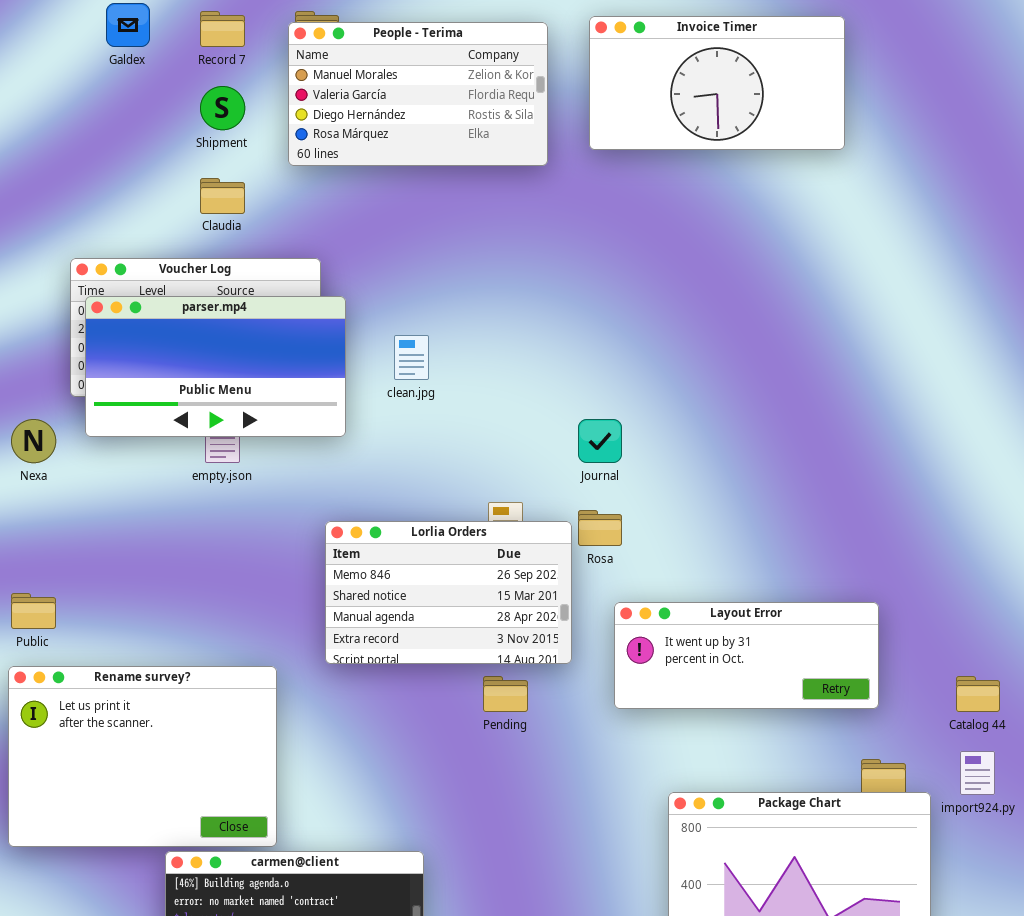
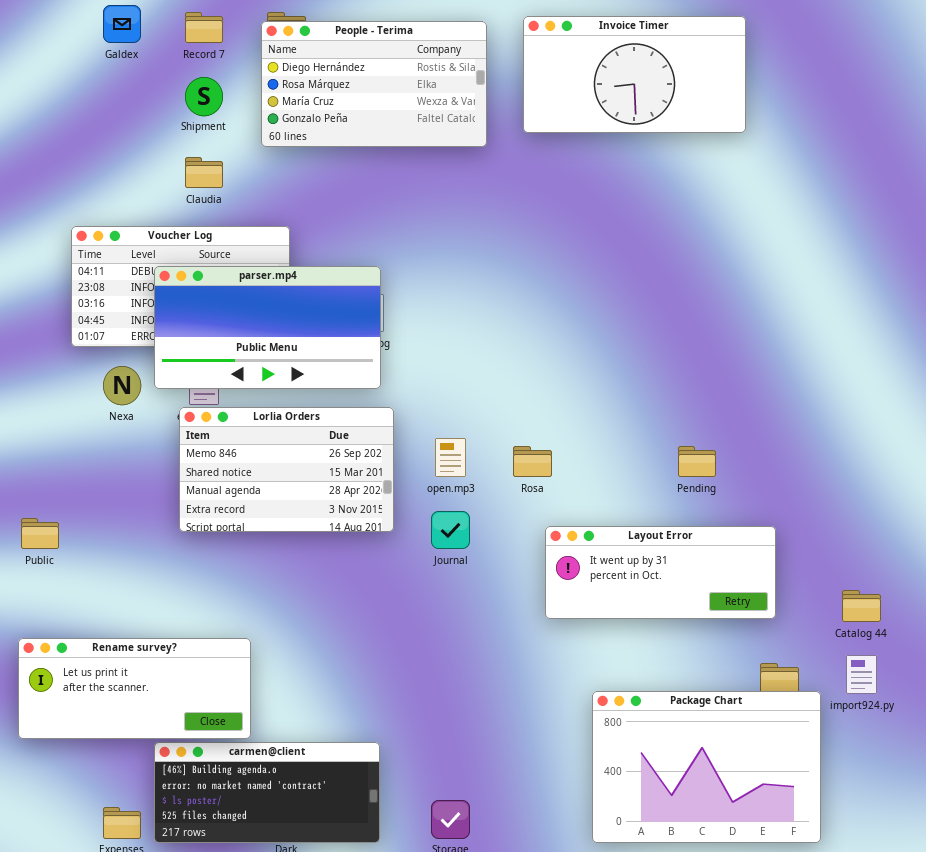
People - Terima: [288,22,548,166] -> [261,21,487,147], scrolled down 2 rows
parser.mp4: [85,296,346,437] -> [154,266,381,389], moved
Nexa: [11,419,56,463] -> [103,366,141,405], moved
Journal: [578,419,622,463] -> [431,511,470,549], moved
Lorlia Orders: [325,521,572,664] -> [179,407,394,532], moved
Rename survey?: [8,666,277,847] -> [18,638,251,739], resized
Pending: [483,676,528,712] -> [678,446,716,477], moved

